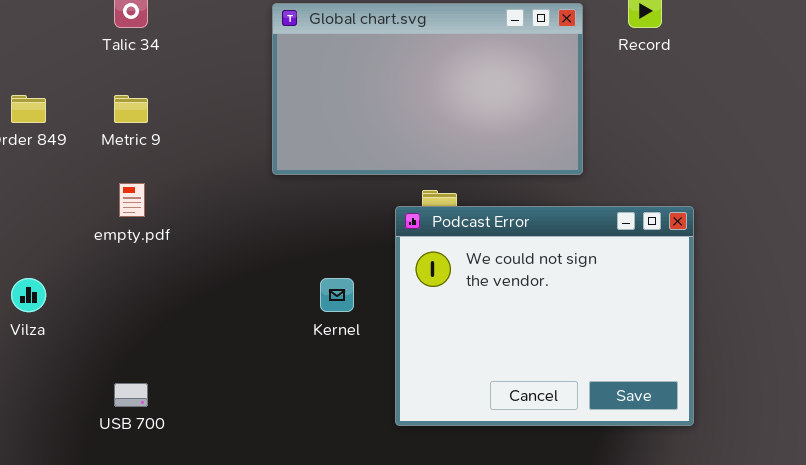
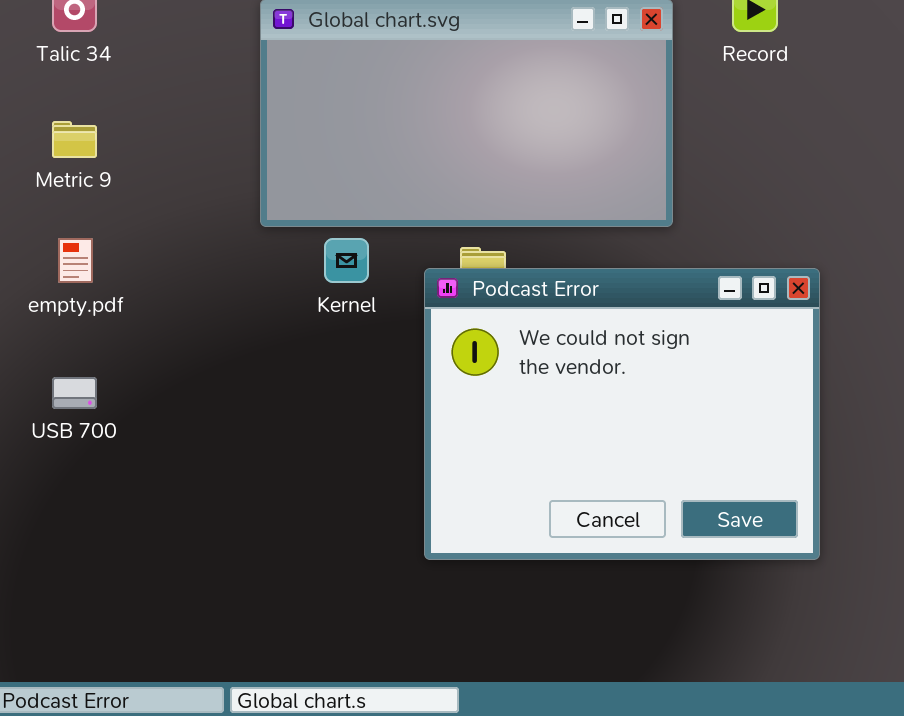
Kernel: [320,278,354,312] -> [324,238,369,283], moved
USB 700: [114,383,148,407] -> [52,377,97,409], moved

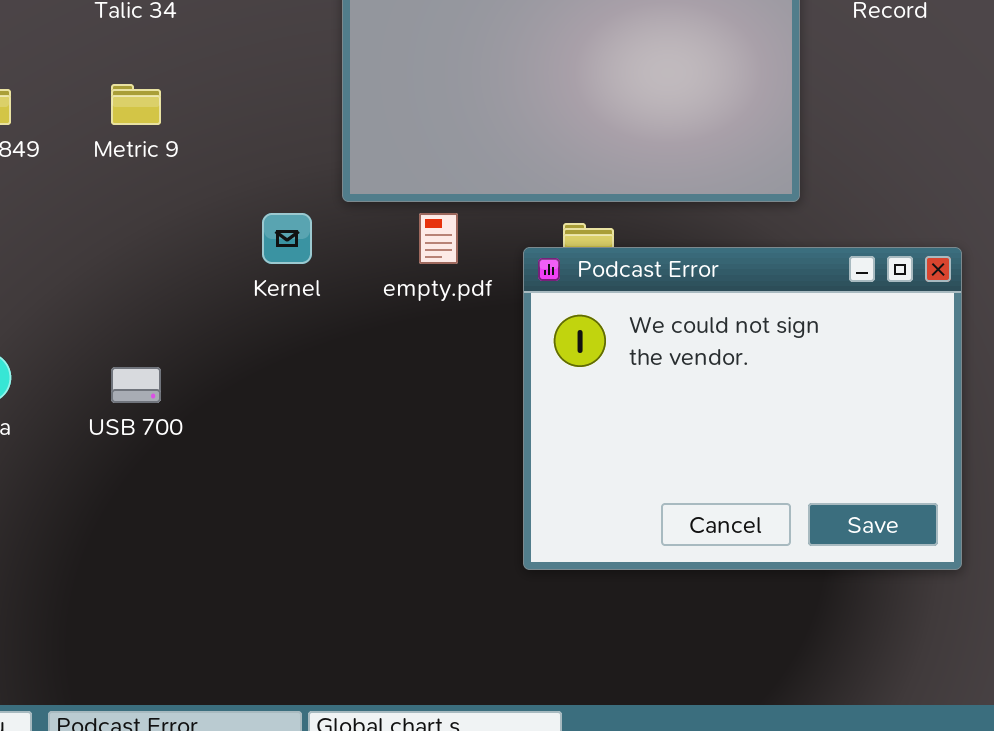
empty.pdf: [58,238,93,283] -> [419,213,458,264], moved
Kernel: [324,238,369,283] -> [262,213,312,264], moved

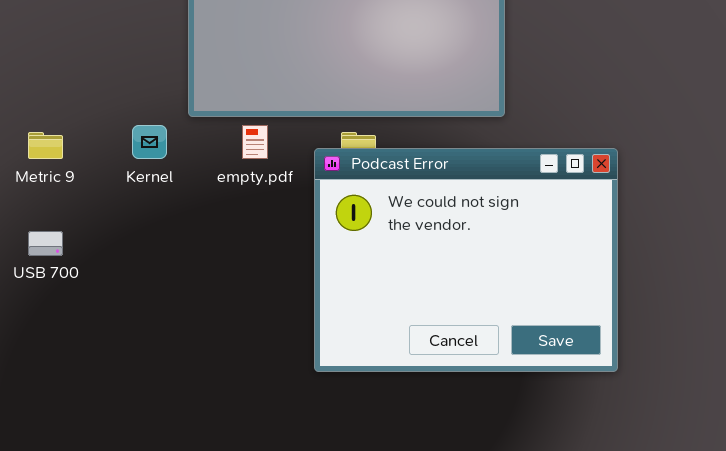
Metric 9: [111,84,161,125] -> [28,132,63,159], moved

